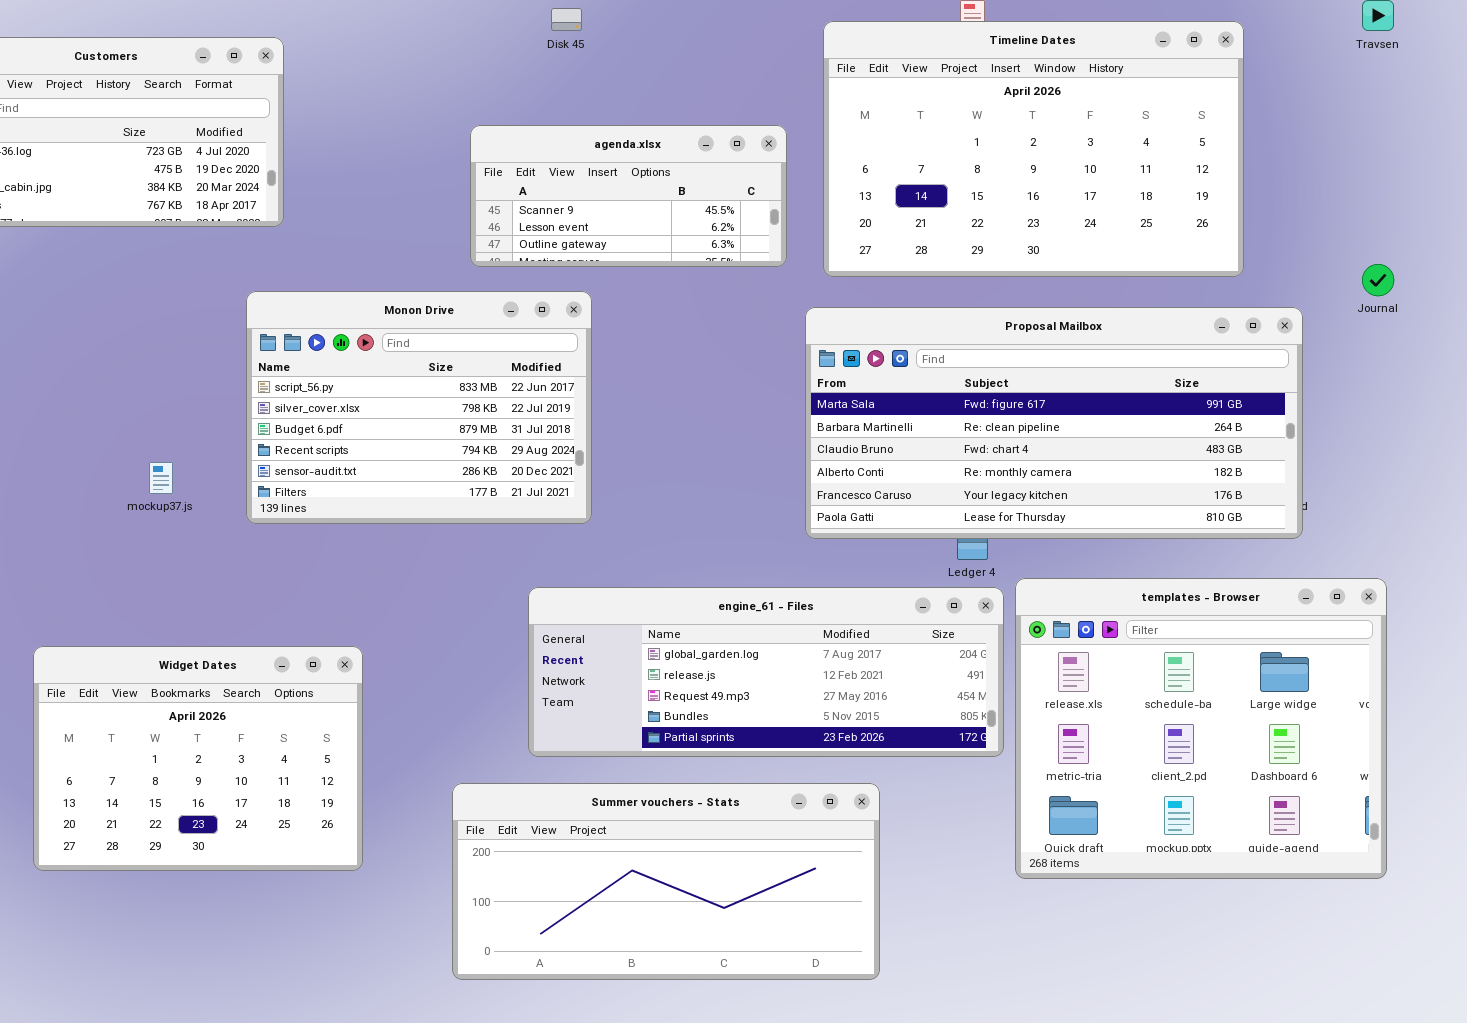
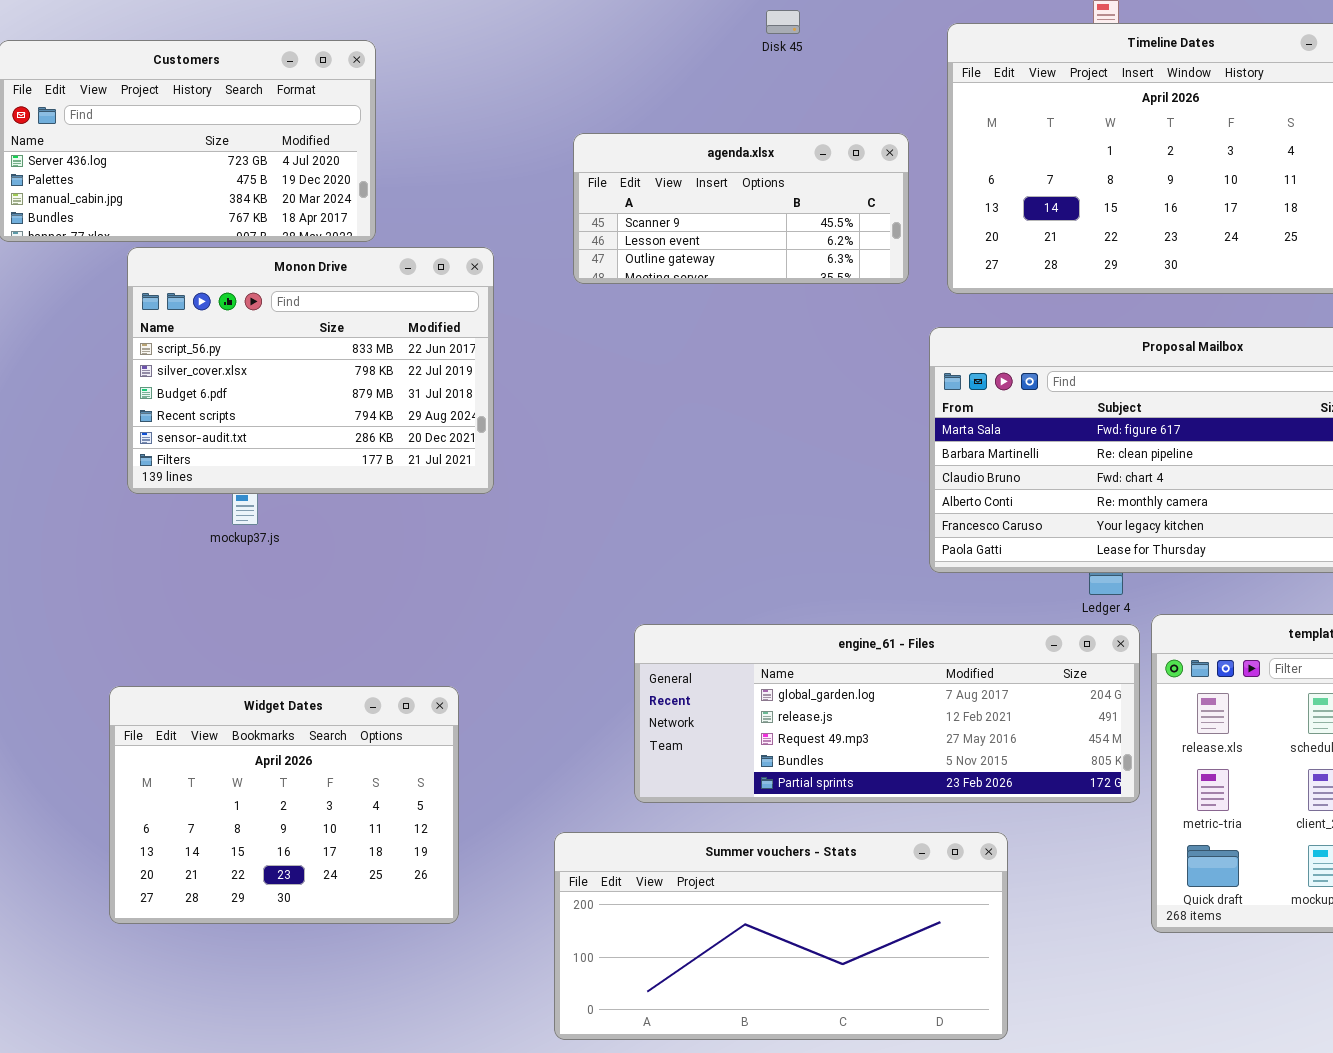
Disk 45: [551,8,582,31] -> [766,10,800,34], moved
Monon Drive: [246,291,592,524] -> [127,247,494,494], moved

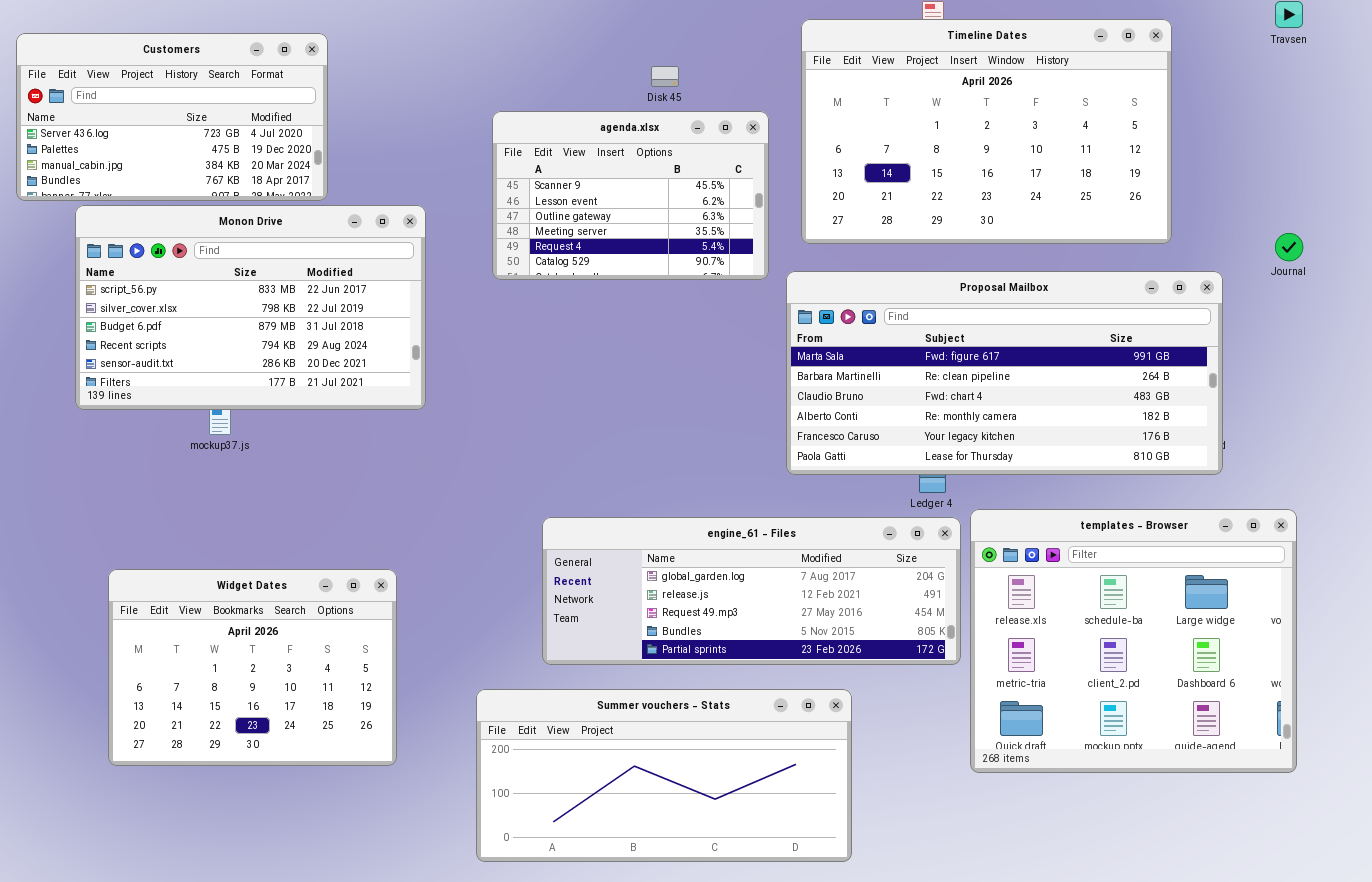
Disk 45: [766,10,800,34] -> [651,66,679,87], moved
agenda.xlsx: [573,133,909,284] -> [492,111,769,280], resized
Monon Drive: [127,247,494,494] -> [75,205,426,410], resized

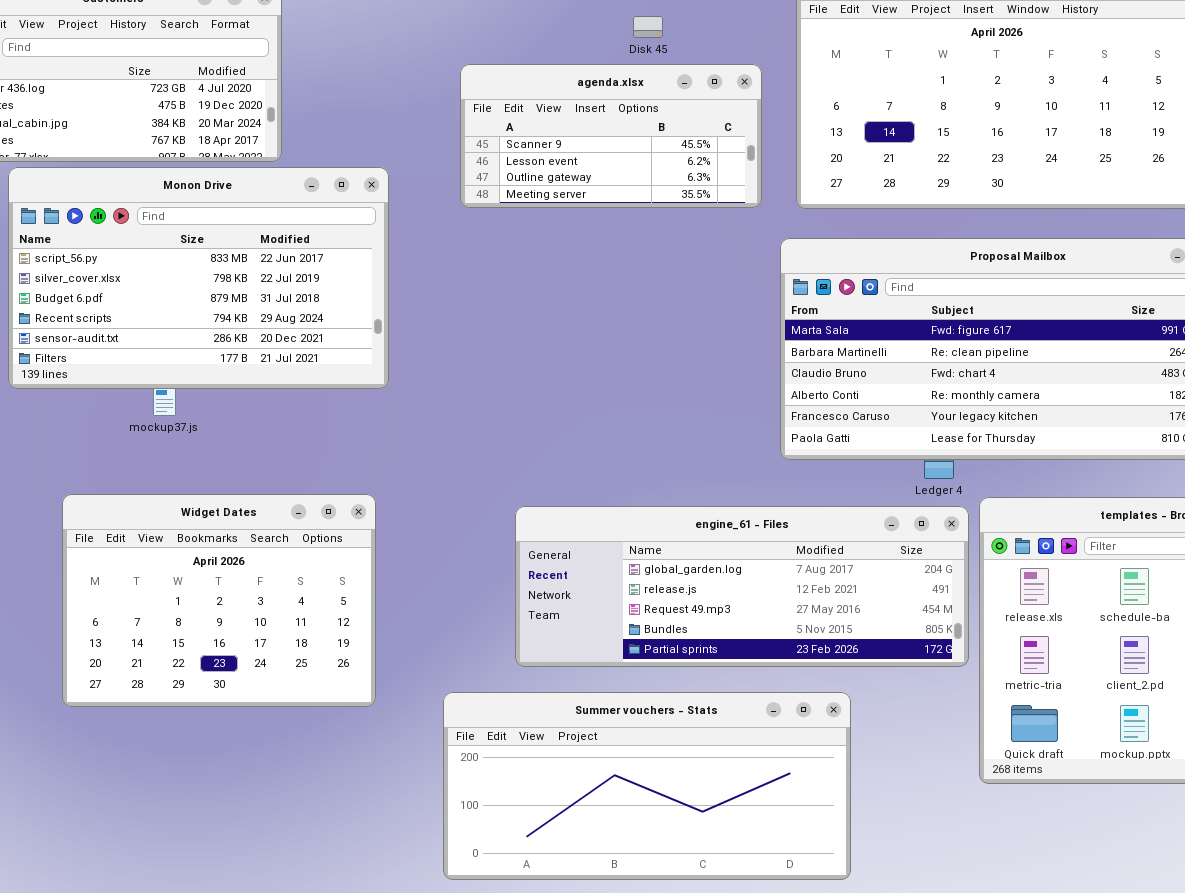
agenda.xlsx: [492,111,769,280] -> [460,64,762,208], resized
Widget Dates: [108,569,397,766] -> [62,494,376,707], moved

